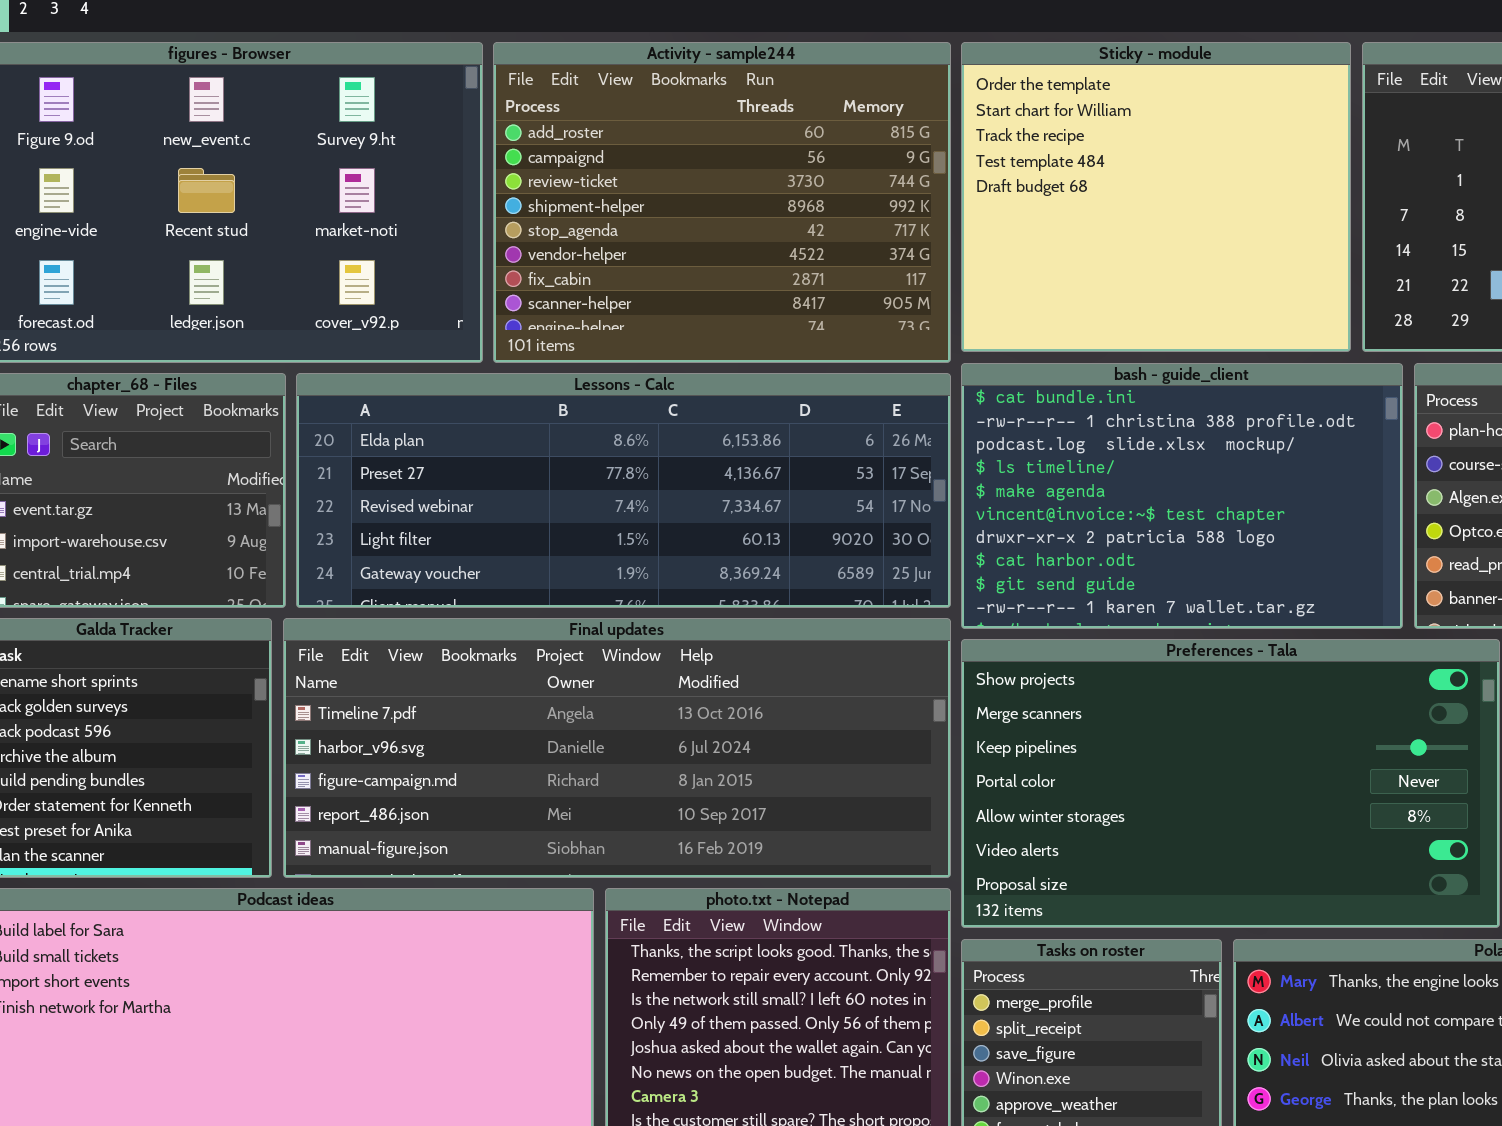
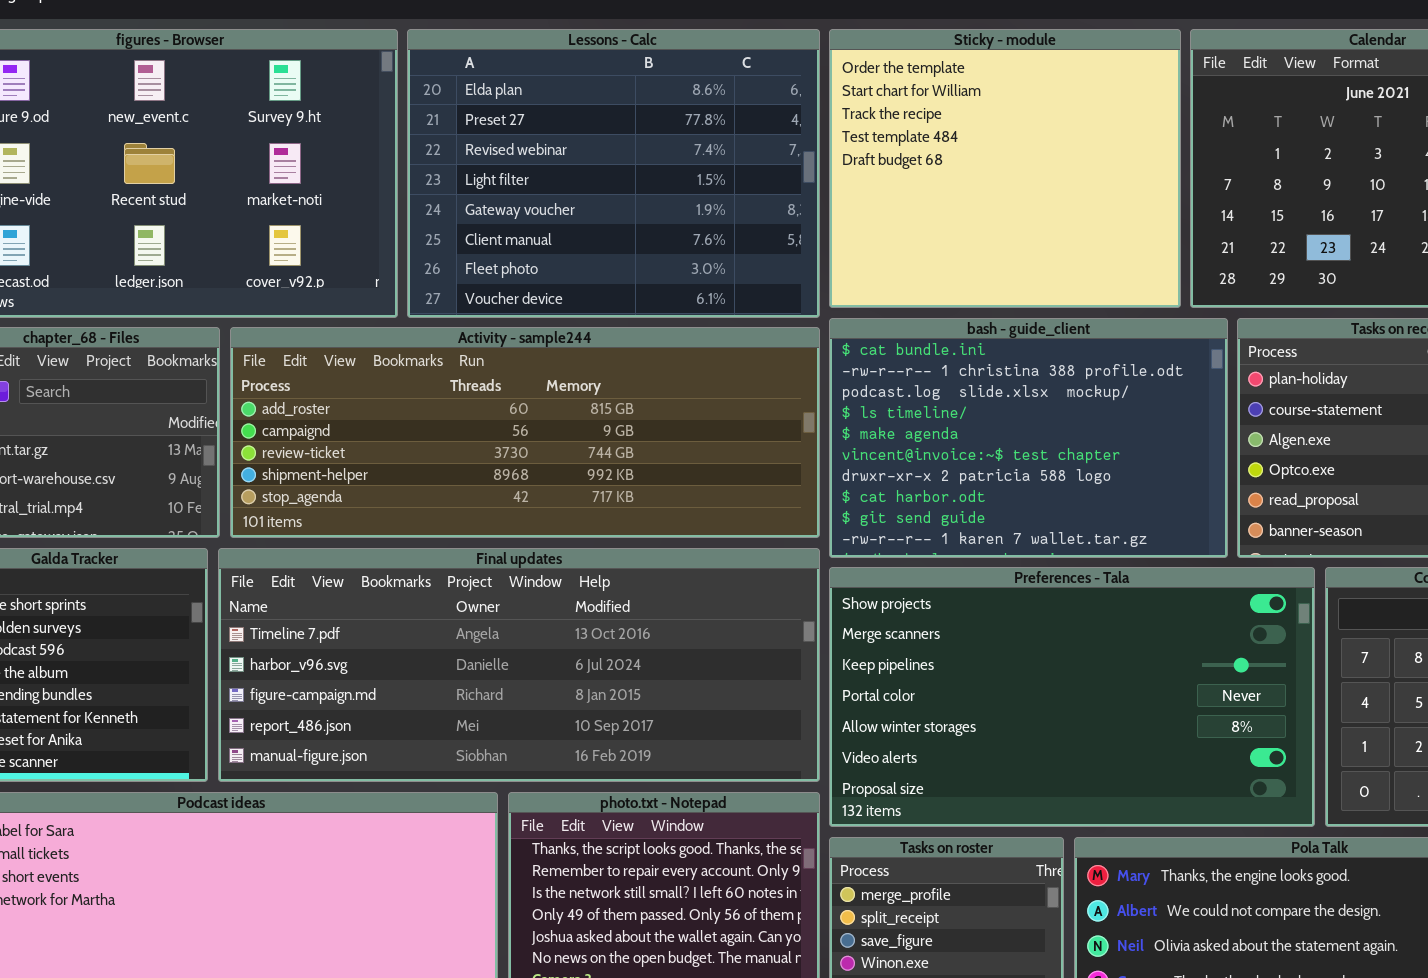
Activity - sample244: [493,42,951,363] -> [230,327,820,538], moved, resized
Lessons - Calc: [296,373,951,608] -> [407,29,820,318], moved, resized

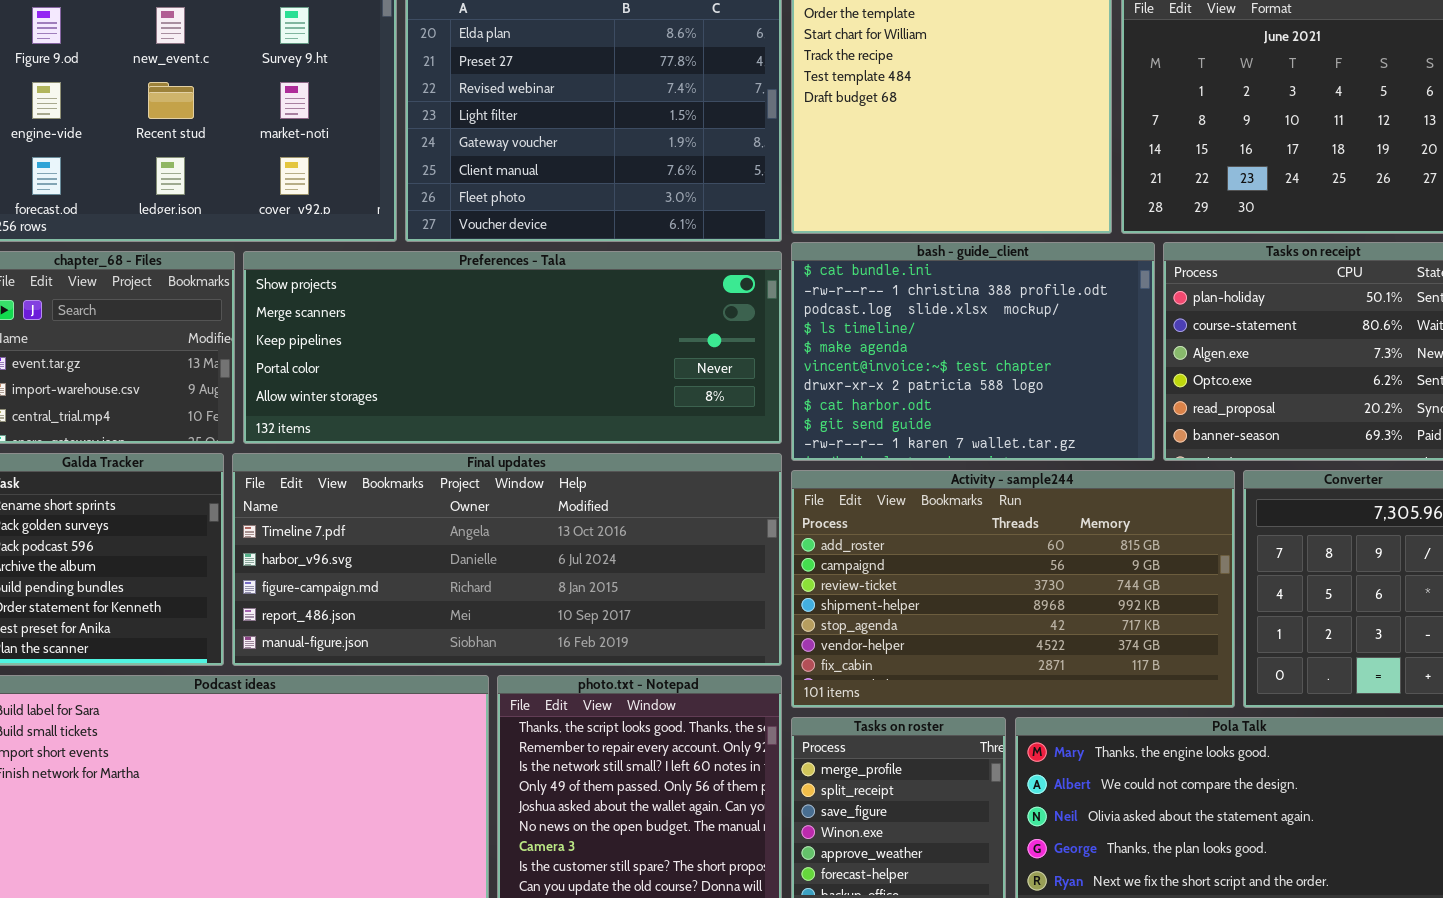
Activity - sample244: [230,327,820,538] -> [791,470,1235,708], moved, resized
Preferences - Tala: [829,567,1315,827] -> [243,251,782,444], moved, resized

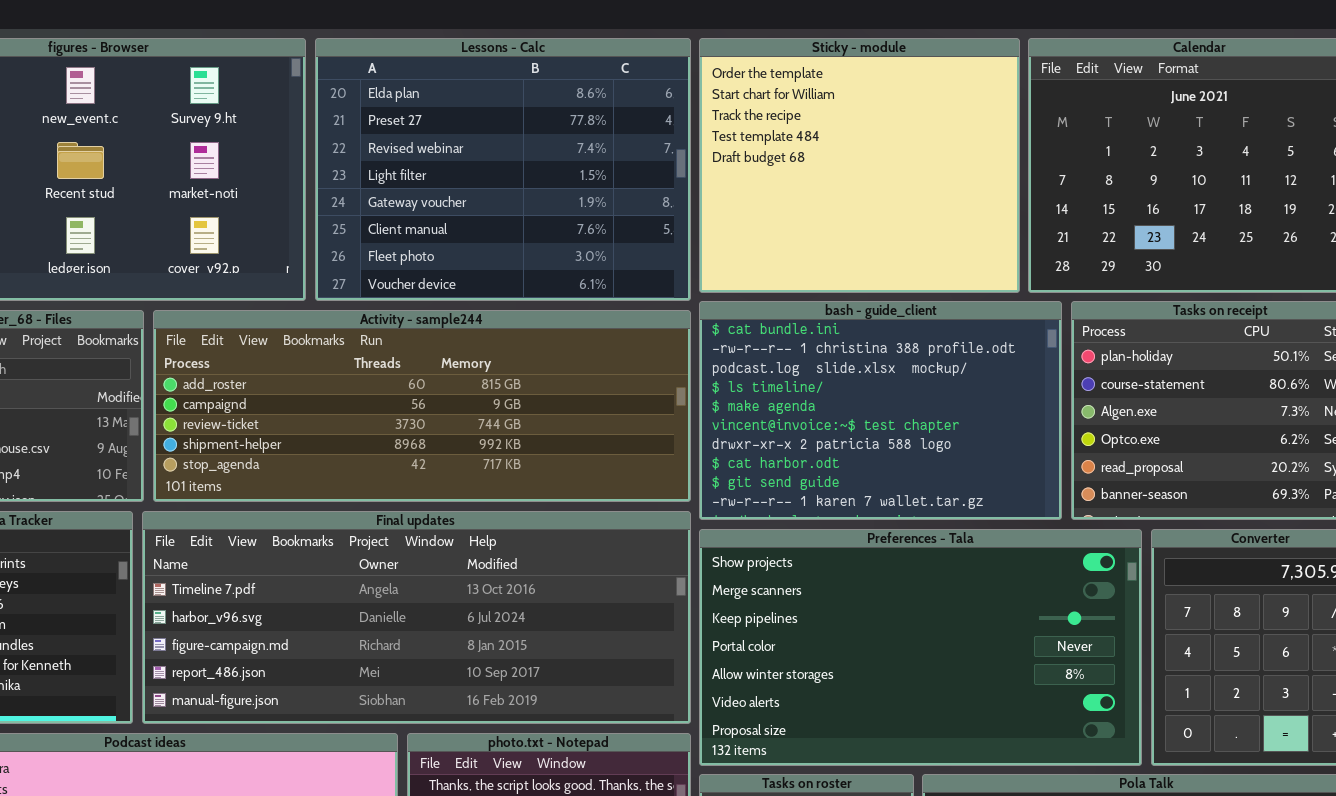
Preferences - Tala: [243,251,782,444] -> [699,529,1142,766], moved, resized
Activity - sample244: [791,470,1235,708] -> [153,310,691,502], moved, resized

